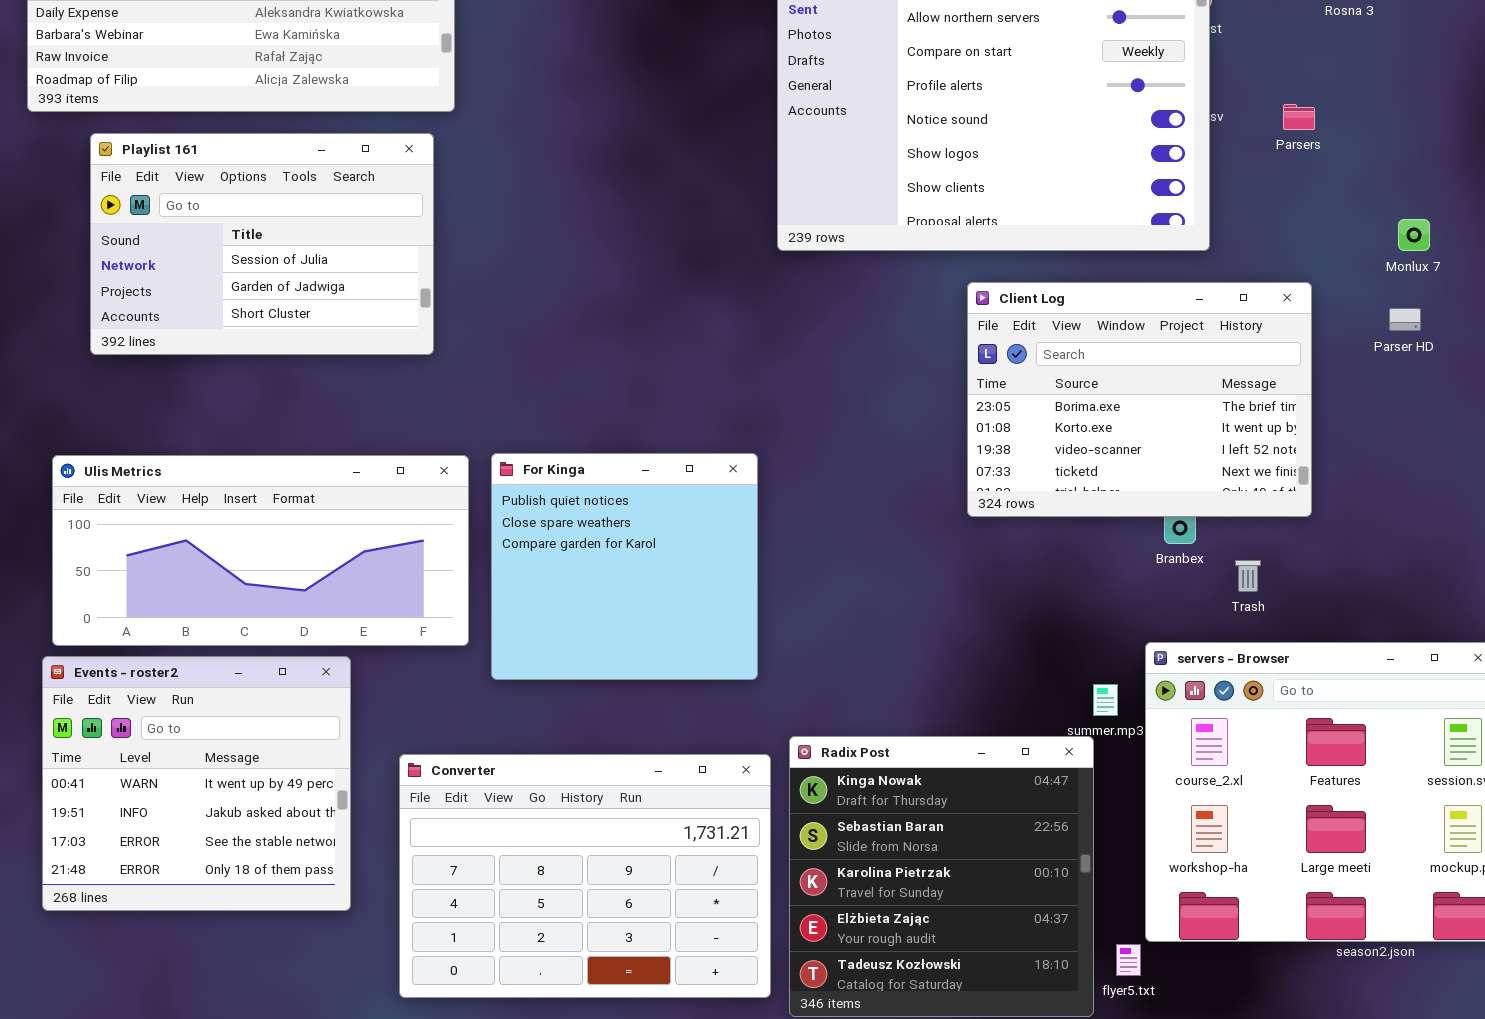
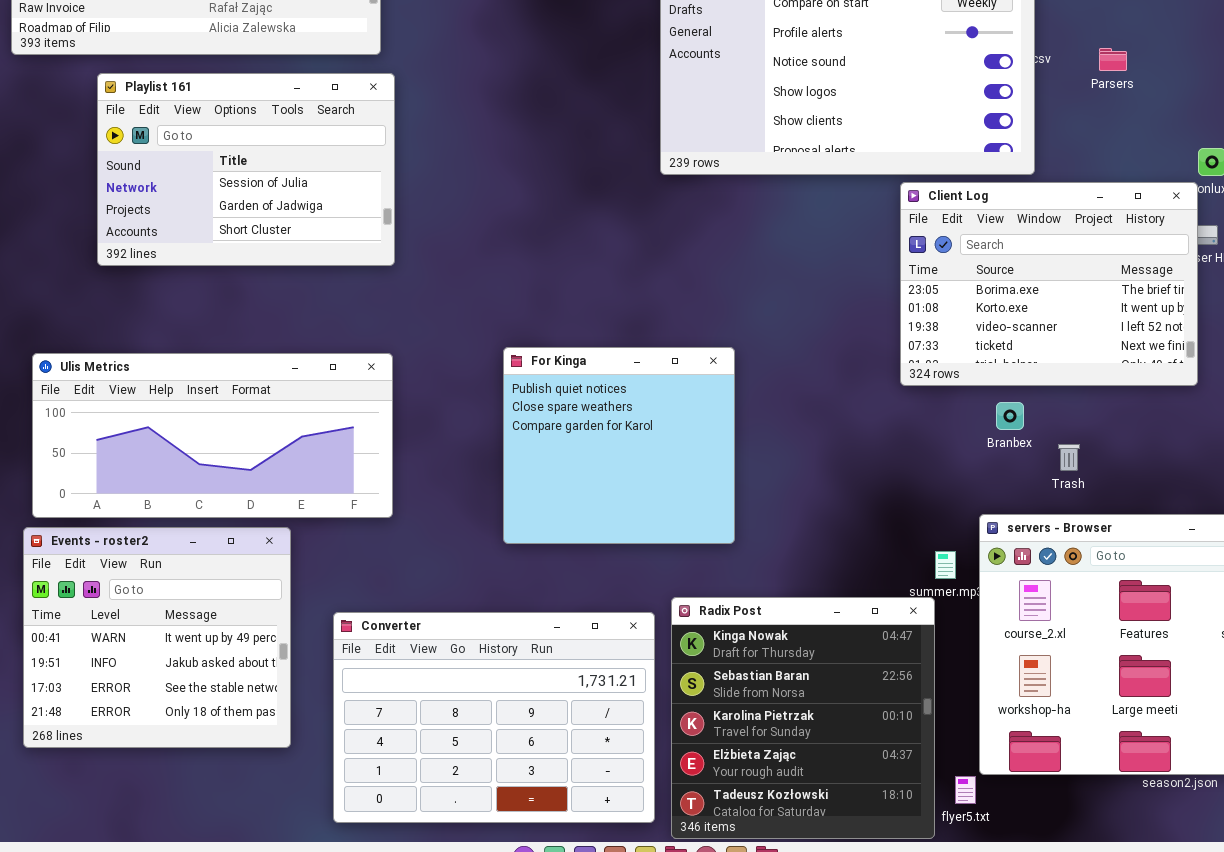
Playlist 161: [90,133,434,355] -> [97,73,395,266], moved
Client Log: [967,282,1312,517] -> [900,182,1198,386], moved
For Kinga: [491,453,758,680] -> [503,347,735,544], moved

